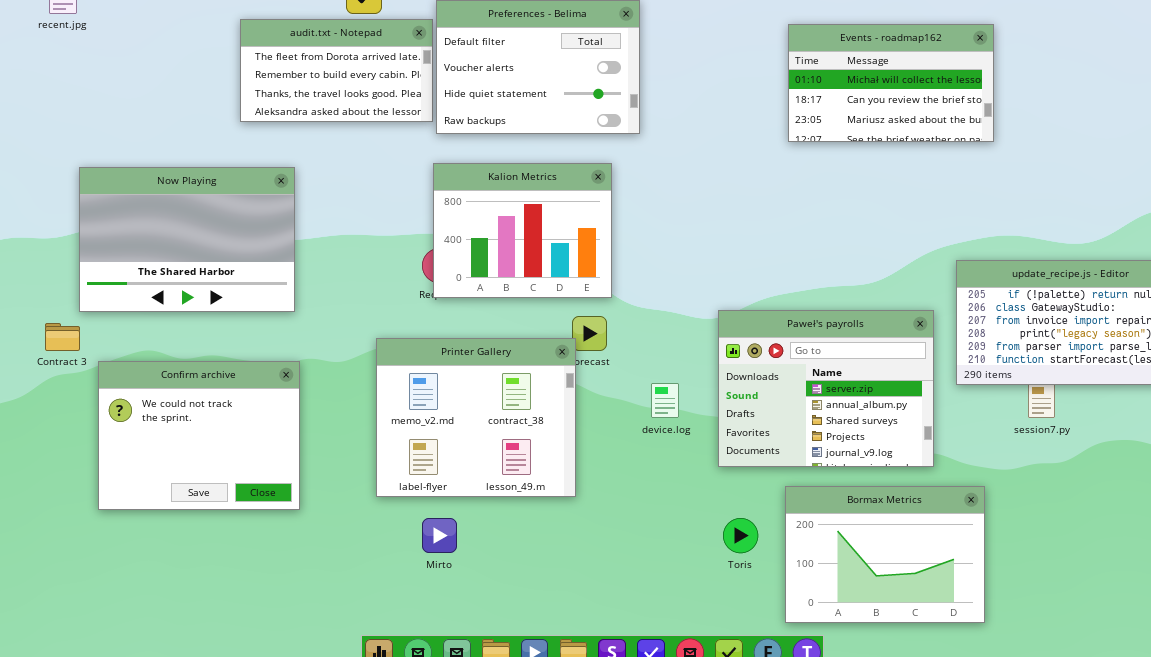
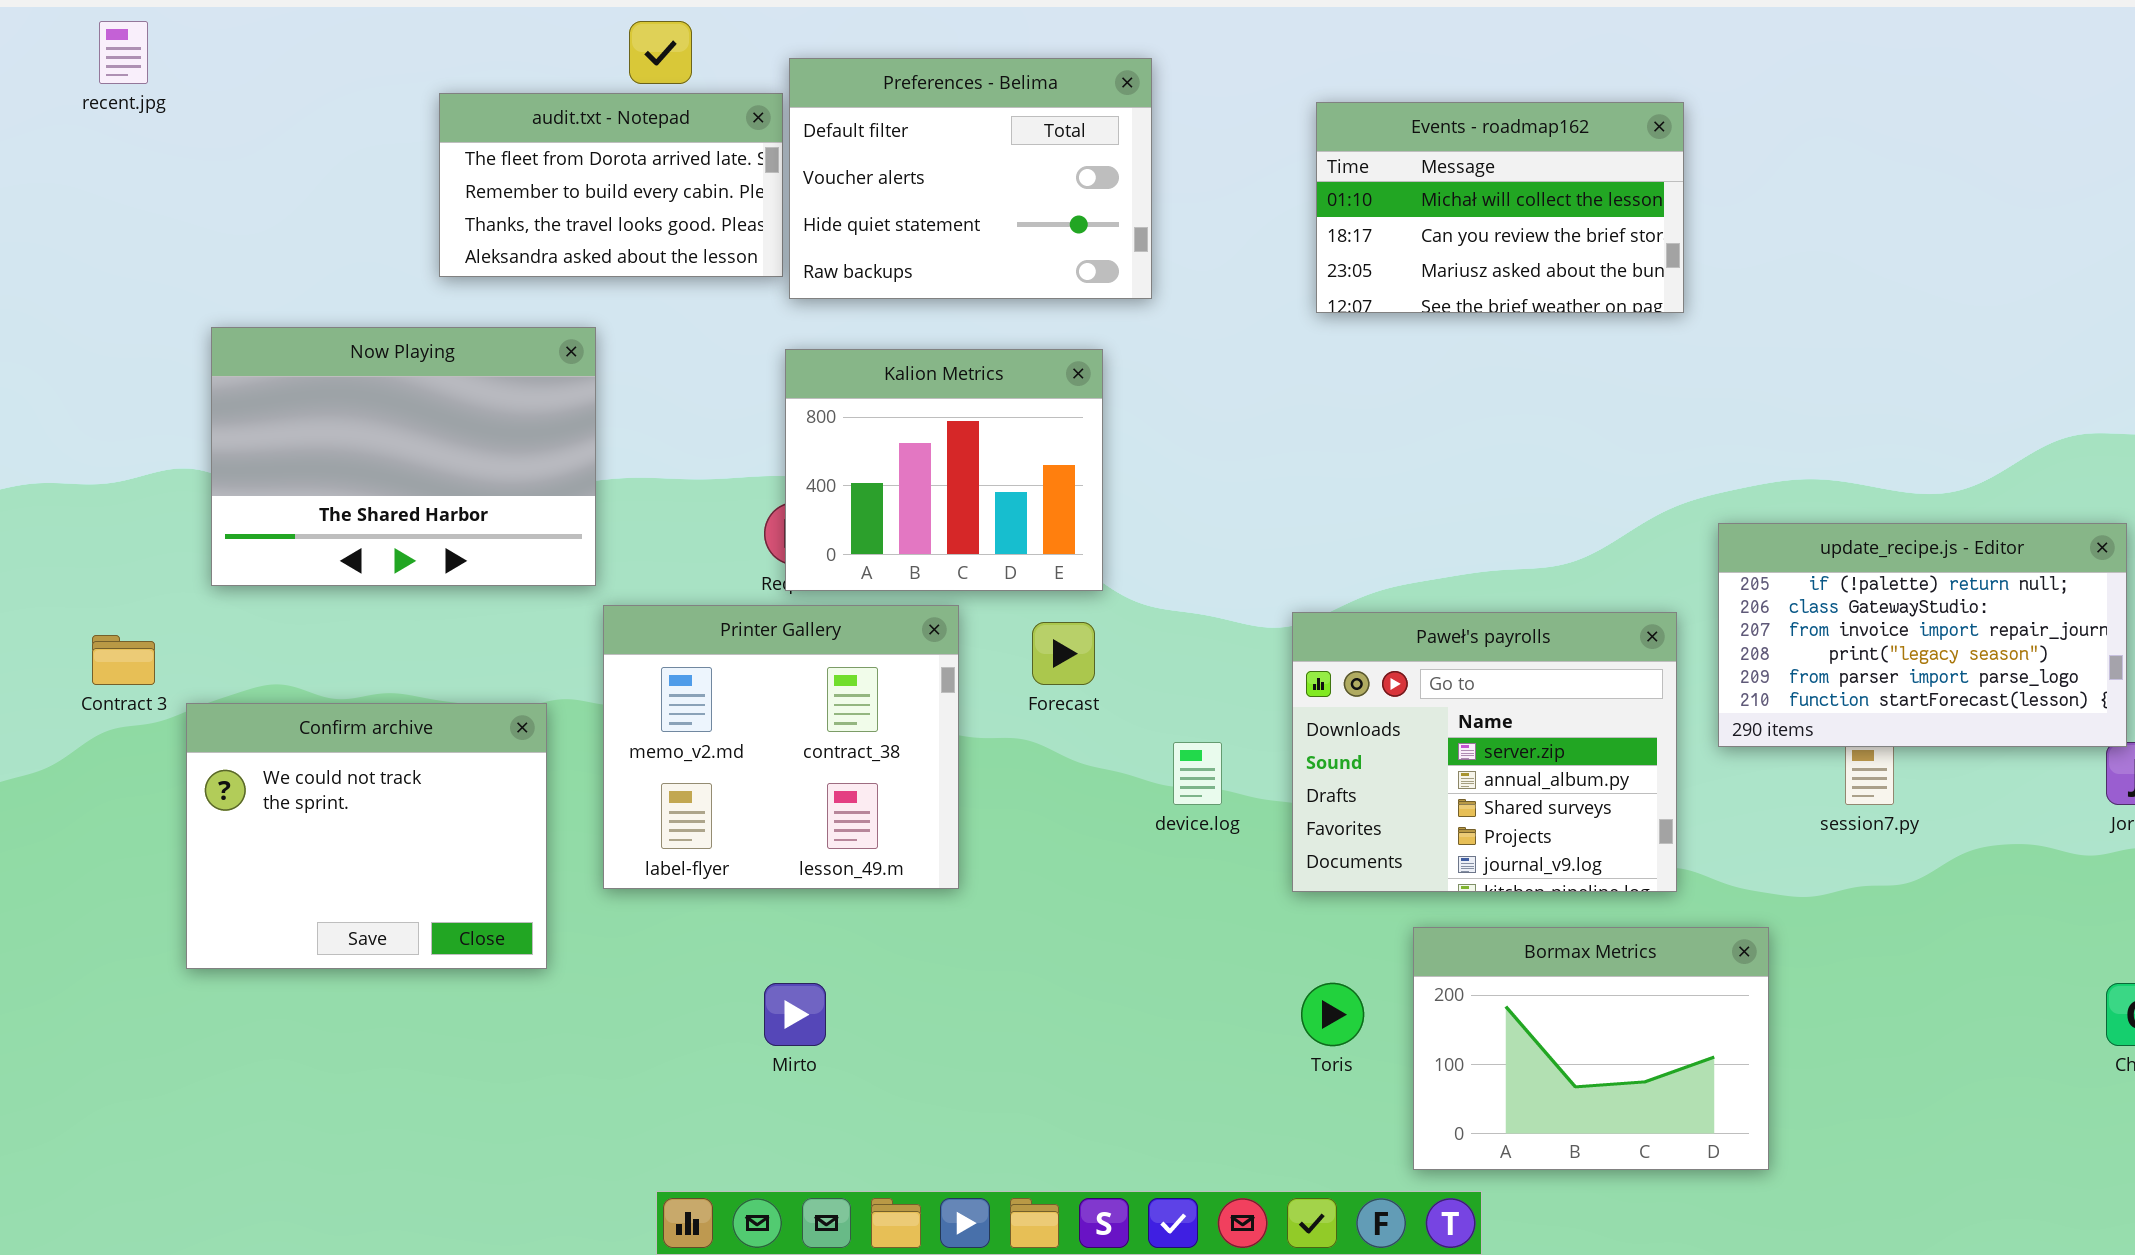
Events - roadmap162: [788,24,994,142] -> [1316,102,1684,313], moved
Now Playing: [79,167,295,312] -> [211,327,596,586], moved
Printer Gallery: [376,338,576,497] -> [603,605,959,889], moved

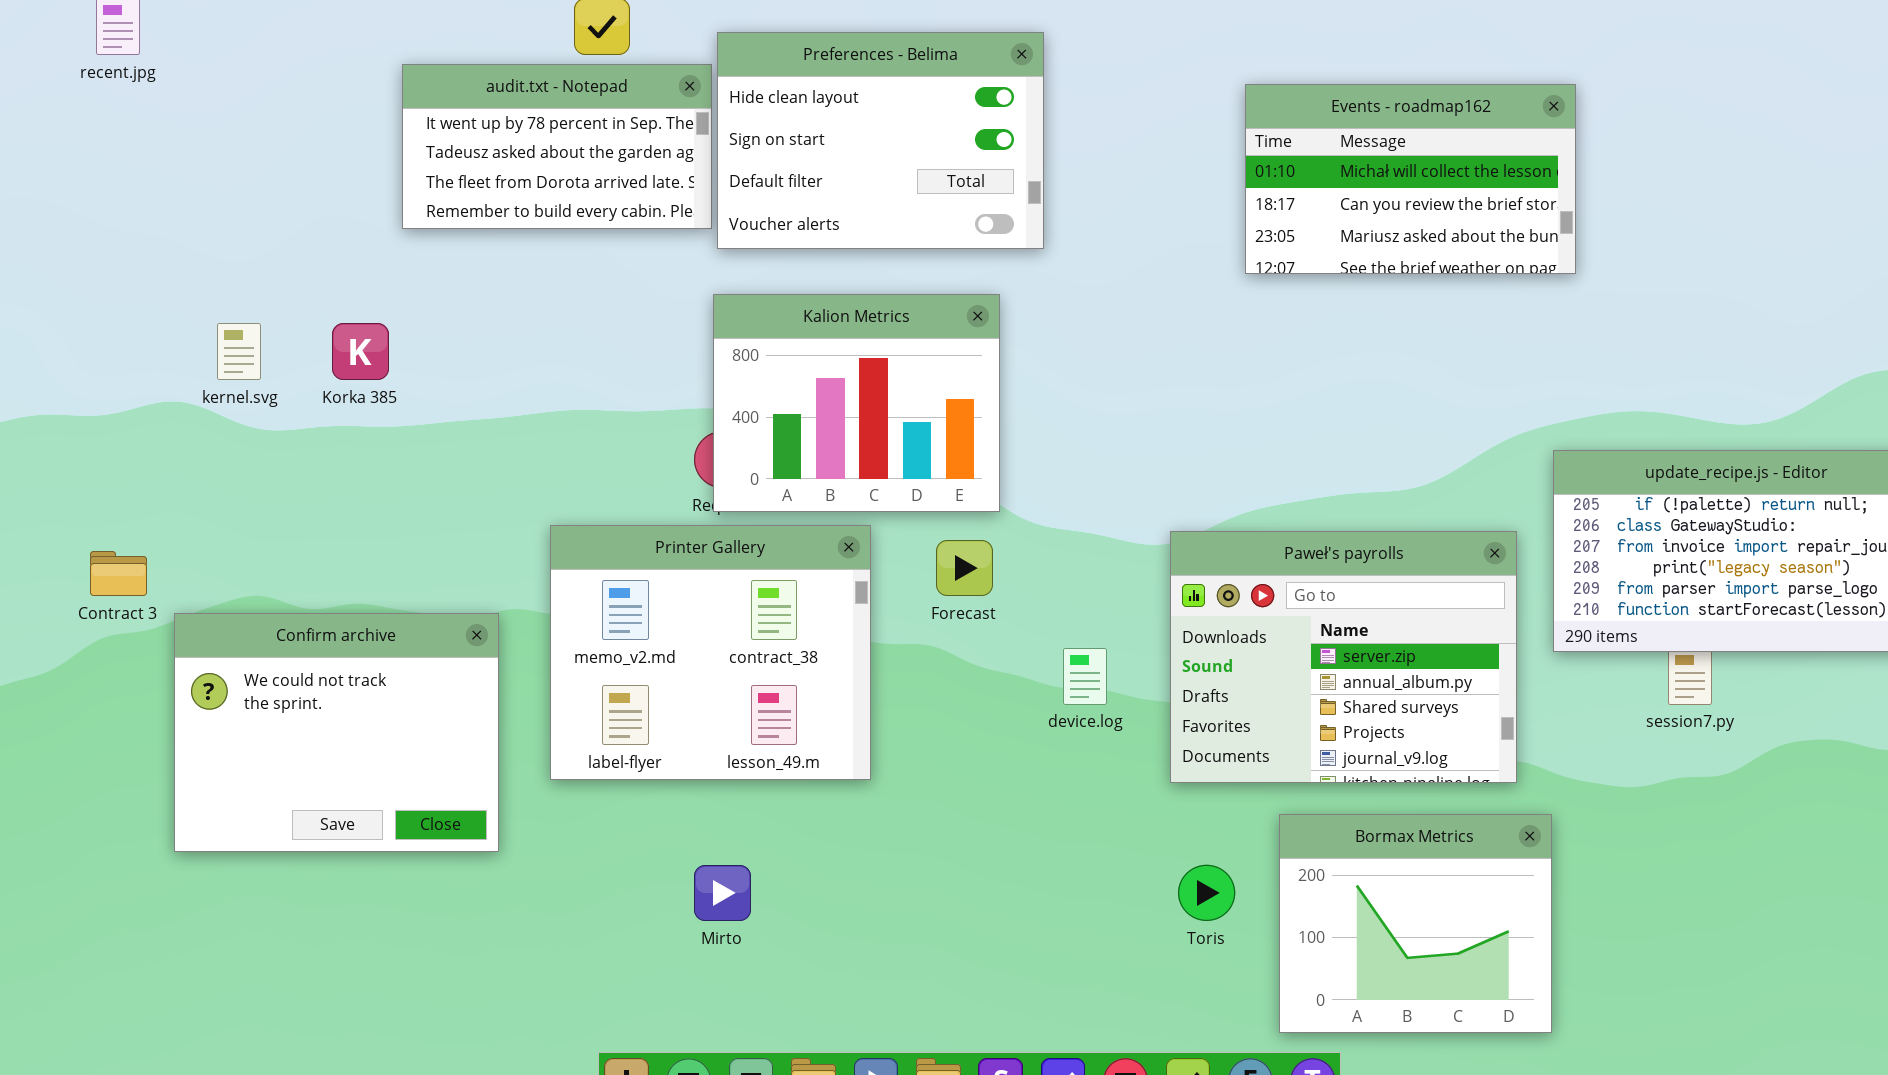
Preferences - Belima: [789,58,1152,299] -> [717,32,1044,249], scrolled up 2 rows
audit.txt - Notepad: [439,93,783,277] -> [402,64,712,229], scrolled up 2 rows
Events - roadmap162: [1316,102,1684,313] -> [1245,84,1576,274], moved
Now Playing: [211,327,596,586] -> none, closed
Bormax Metrics: [1413,927,1769,1170] -> [1279,814,1552,1033], resized

